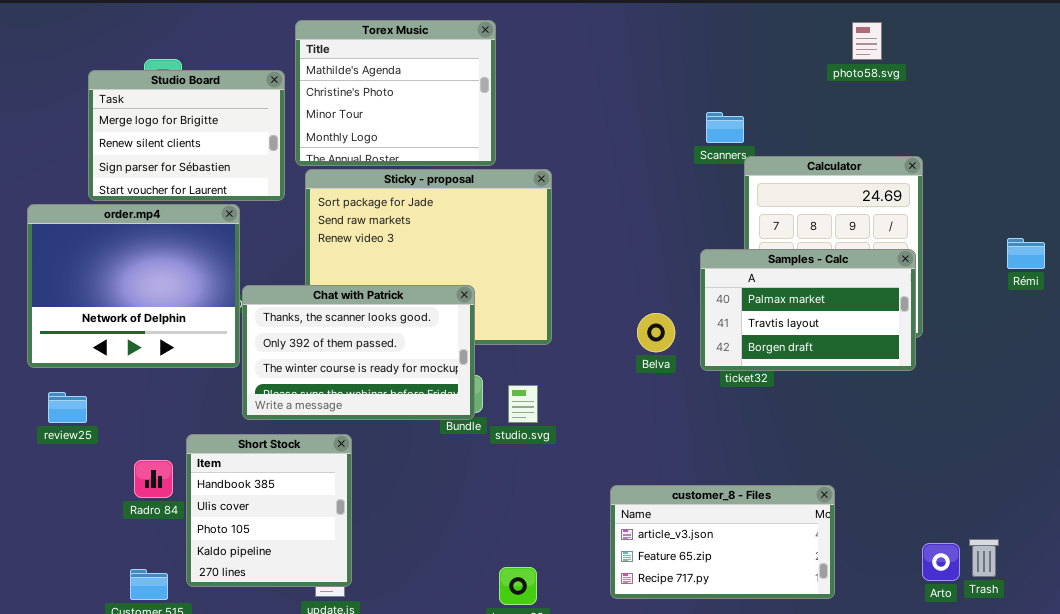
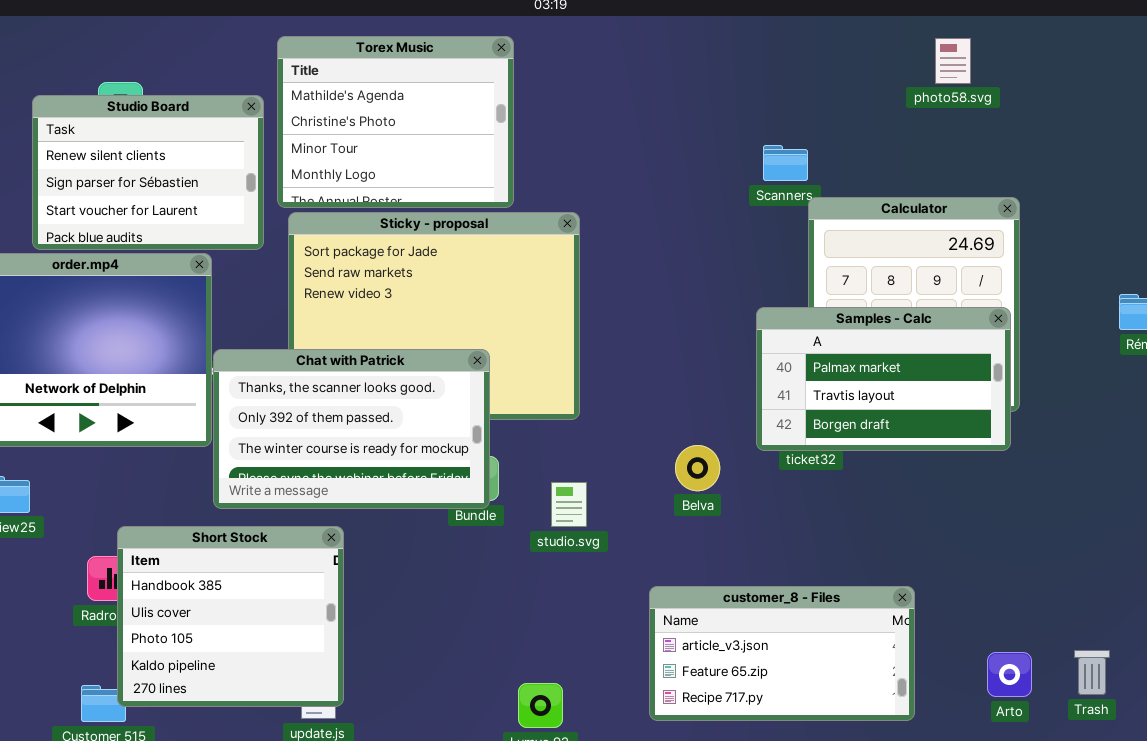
Studio Board: [88,70,285,201] -> [32,95,264,250], scrolled down 1 row
Belva: [637,313,675,352] -> [675,445,720,491], moved
studio.svg: [508,385,538,423] -> [551,482,587,527], moved
Short Stock: [186,434,352,587] -> [117,526,344,707], resized
Arto: [922,543,960,581] -> [987,652,1032,697], moved

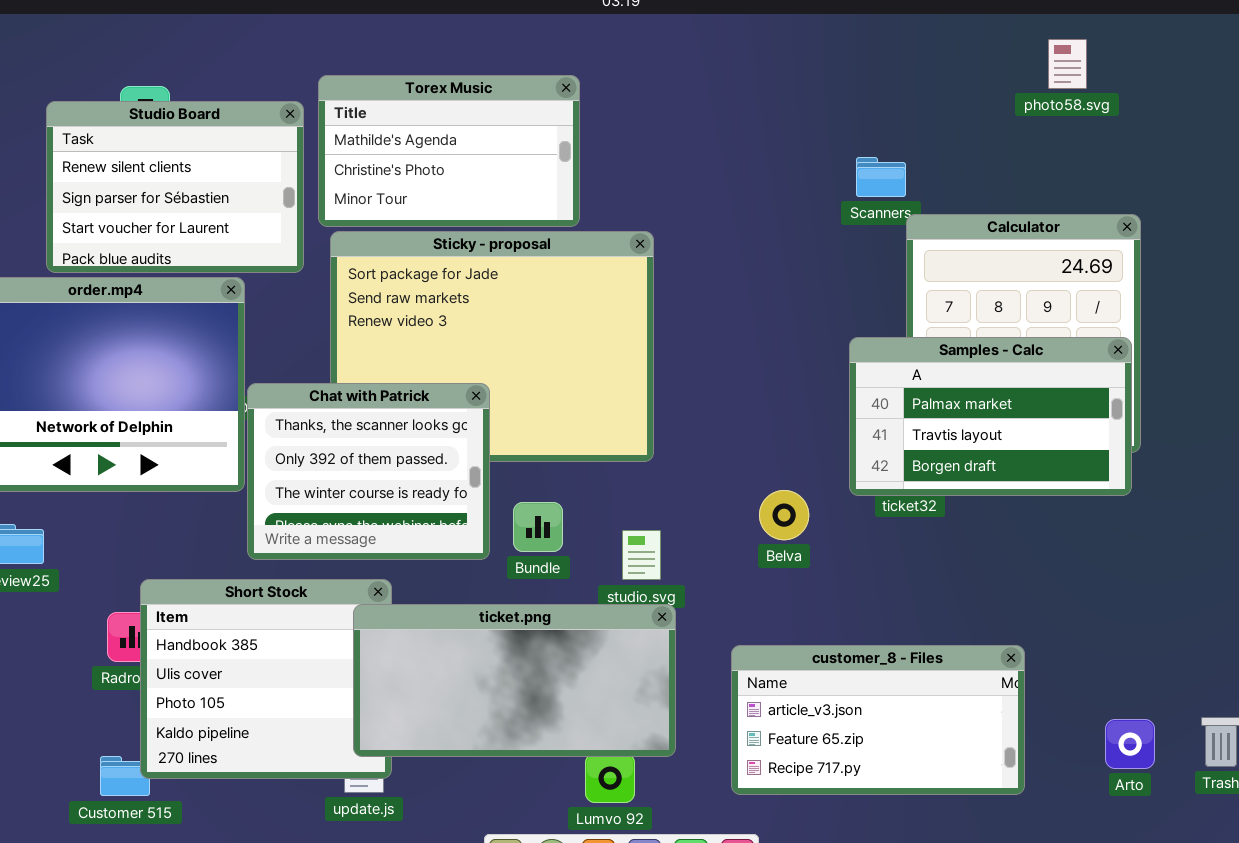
Torex Music: [277,36,514,208] -> [318,75,580,227], resized
Chat with Patrick: [213,349,490,509] -> [247,383,490,560], resized
ticket.png: none -> [353,604,676,757], opened

